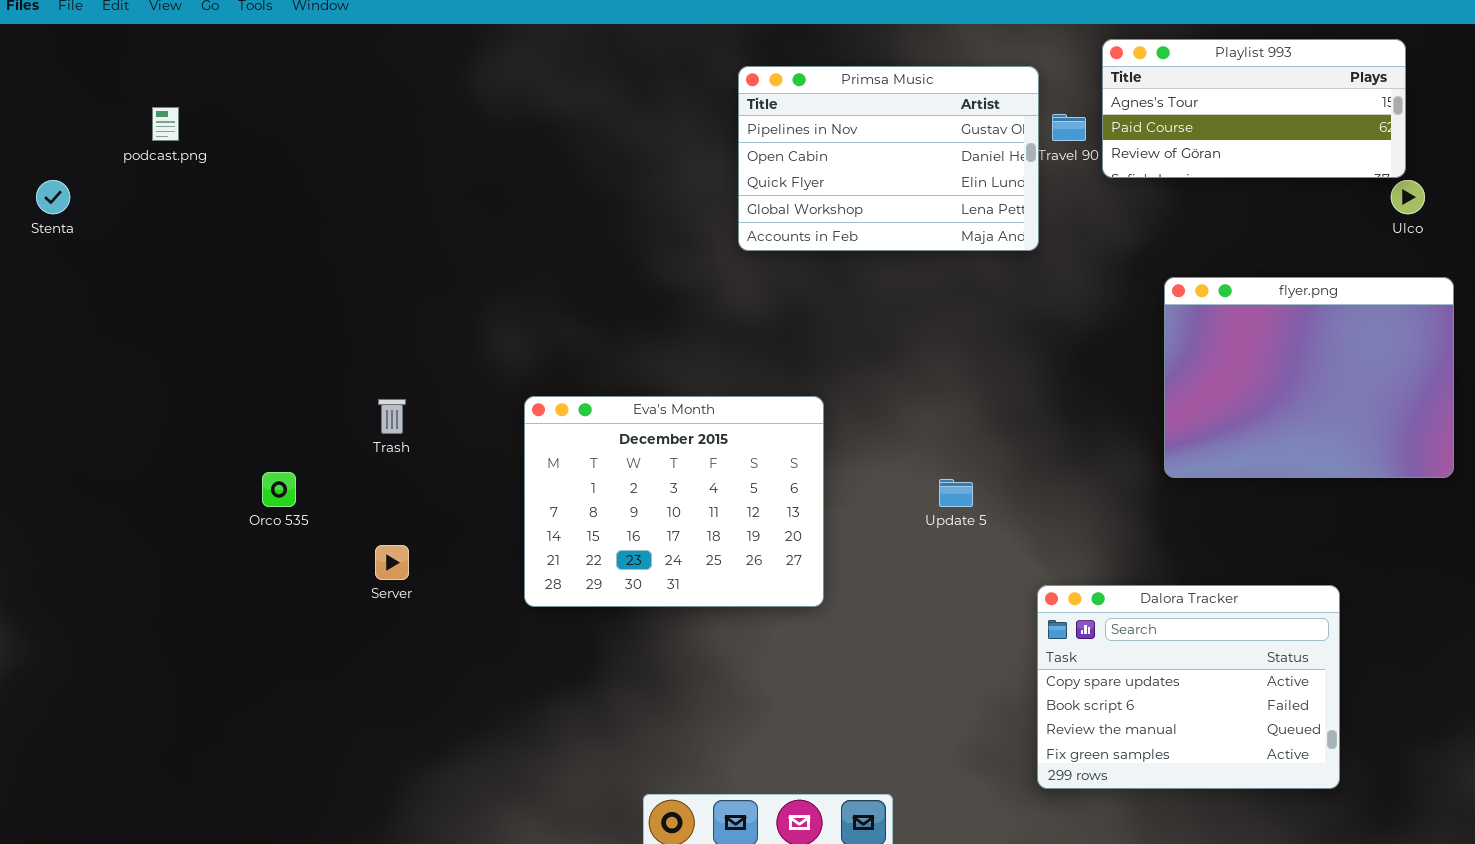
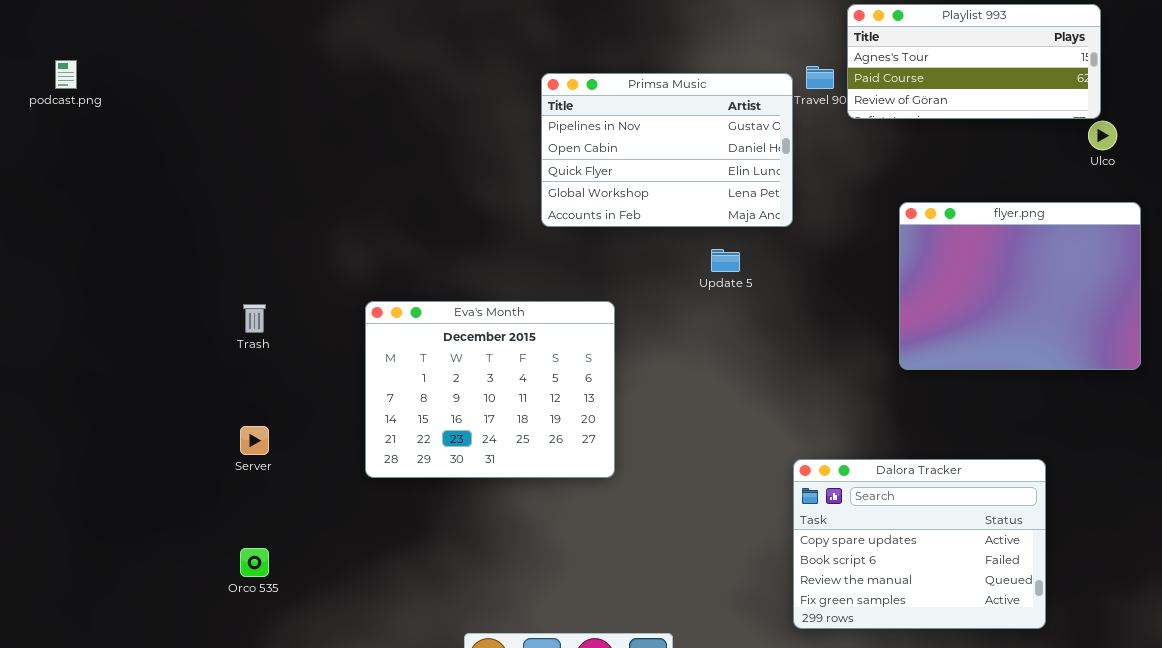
Primsa Music: [738,66,1039,251] -> [541,73,793,227], moved
Orco 535: [262,472,296,507] -> [240,548,269,577], moved
Update 5: [939,479,973,507] -> [711,249,740,272], moved

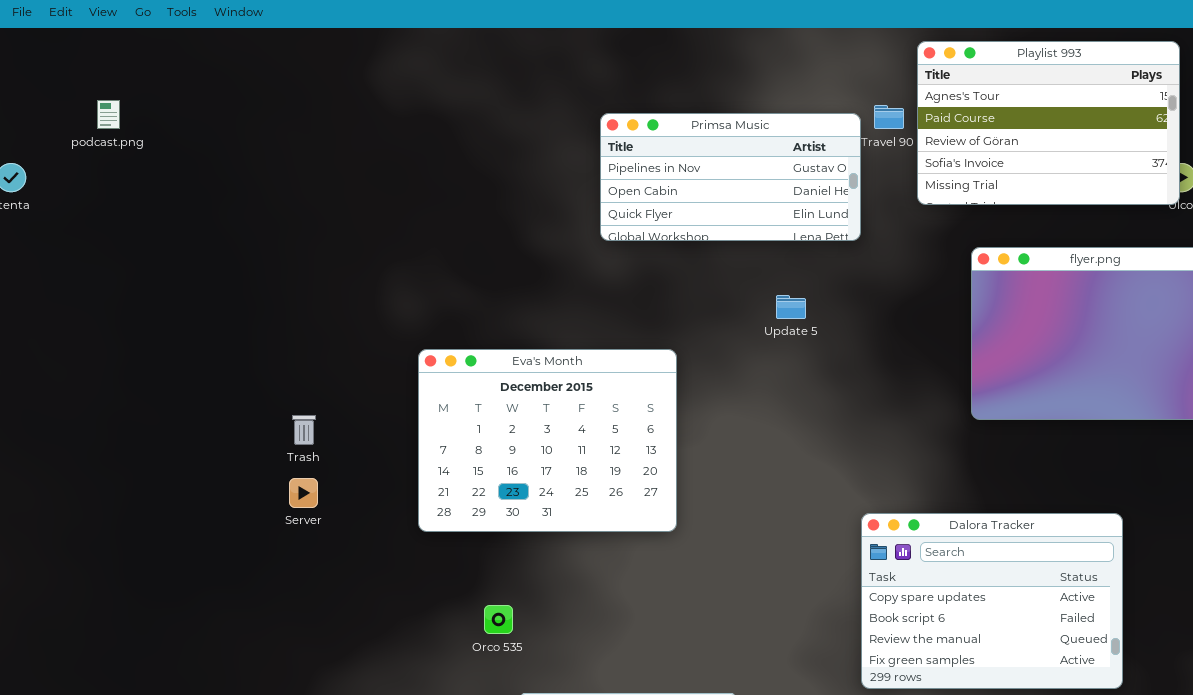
Playlist 993: [847,4,1101,119] -> [917,41,1180,205], resized
Primsa Music: [541,73,793,227] -> [600,113,861,241], resized
Trash: [243,304,266,333] -> [292,415,316,445], moved
Orco 535: [240,548,269,577] -> [484,605,513,634], moved

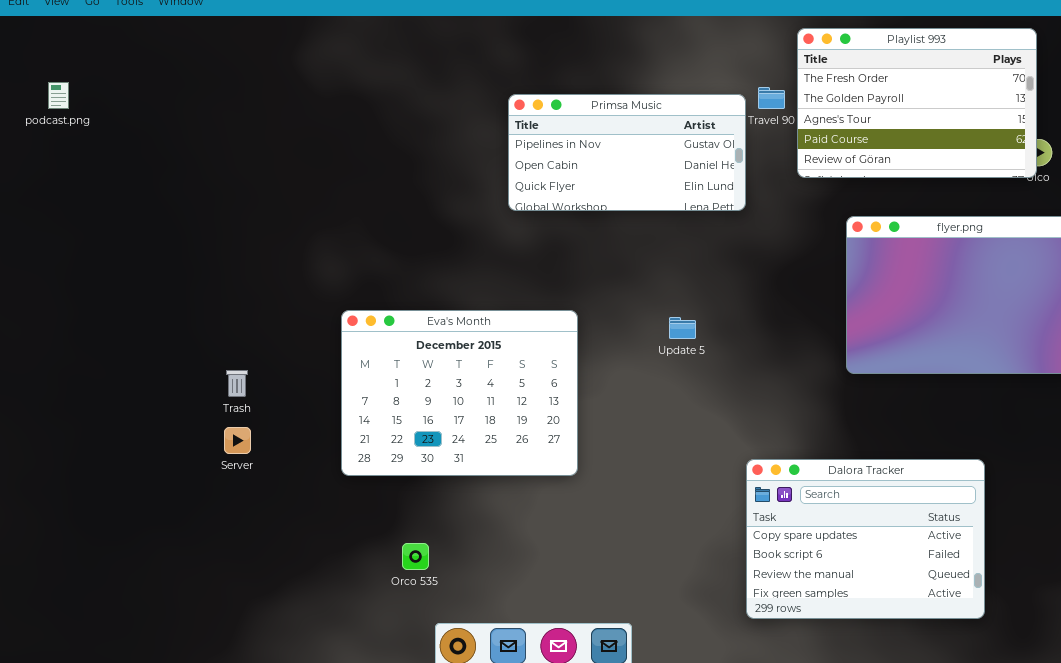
Playlist 993: [917,41,1180,205] -> [797,28,1037,178], scrolled up 2 rows
Update 5: [776,295,806,319] -> [669,317,696,339], moved

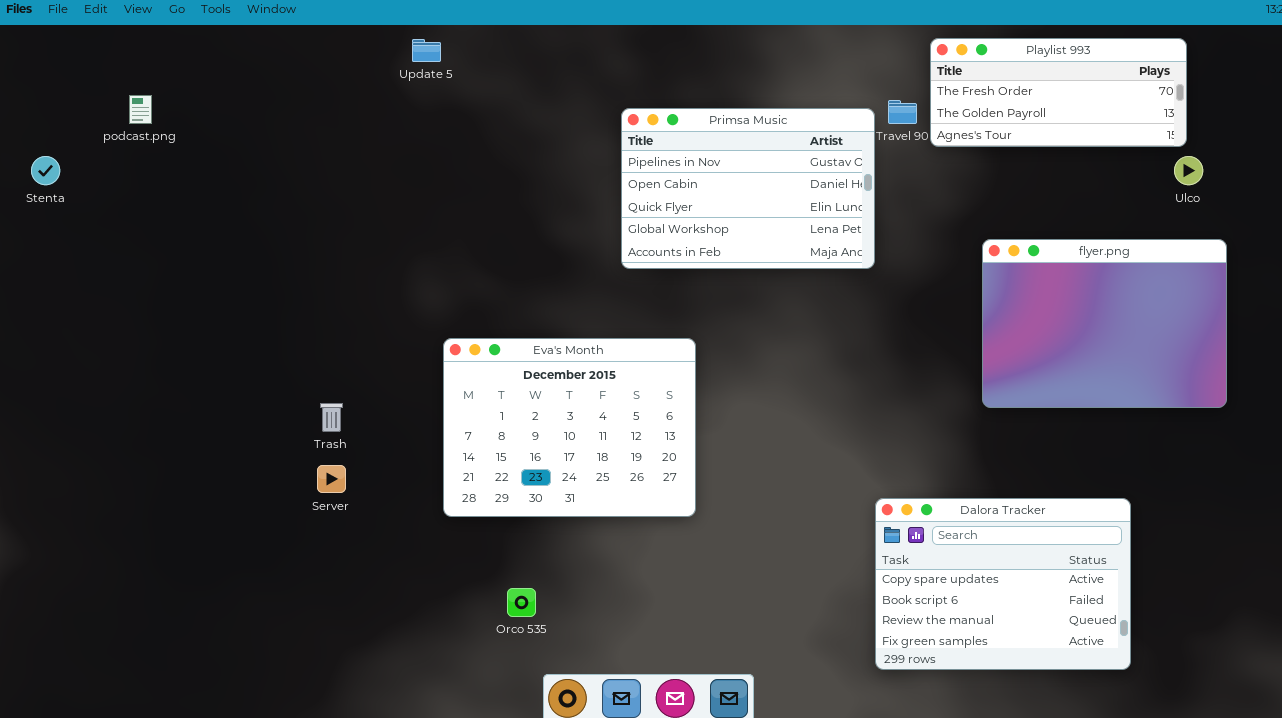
Playlist 993: [797,28,1037,178] -> [930,38,1187,147], resized
Primsa Music: [508,94,746,211] -> [621,108,875,269], resized
Update 5: [669,317,696,339] -> [412,39,441,62], moved

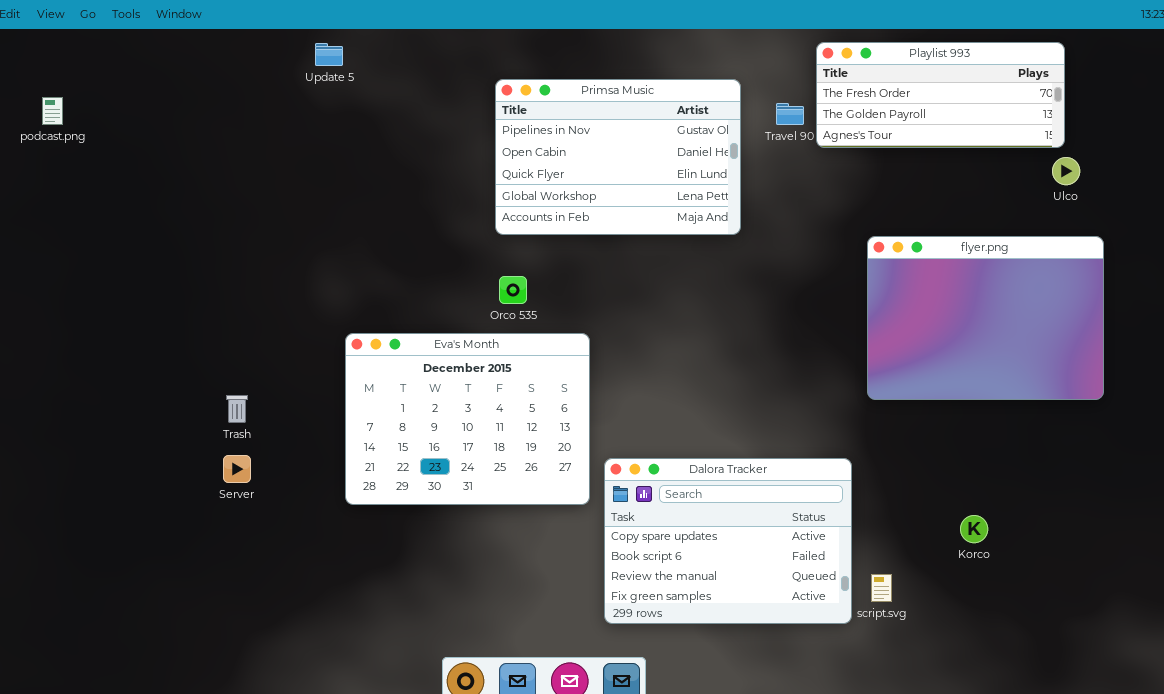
Primsa Music: [621,108,875,269] -> [495,79,741,235], moved
Dalora Tracker: [875,498,1131,670] -> [604,458,852,624], moved
Orco 535: [507,588,536,617] -> [499,276,527,304], moved

